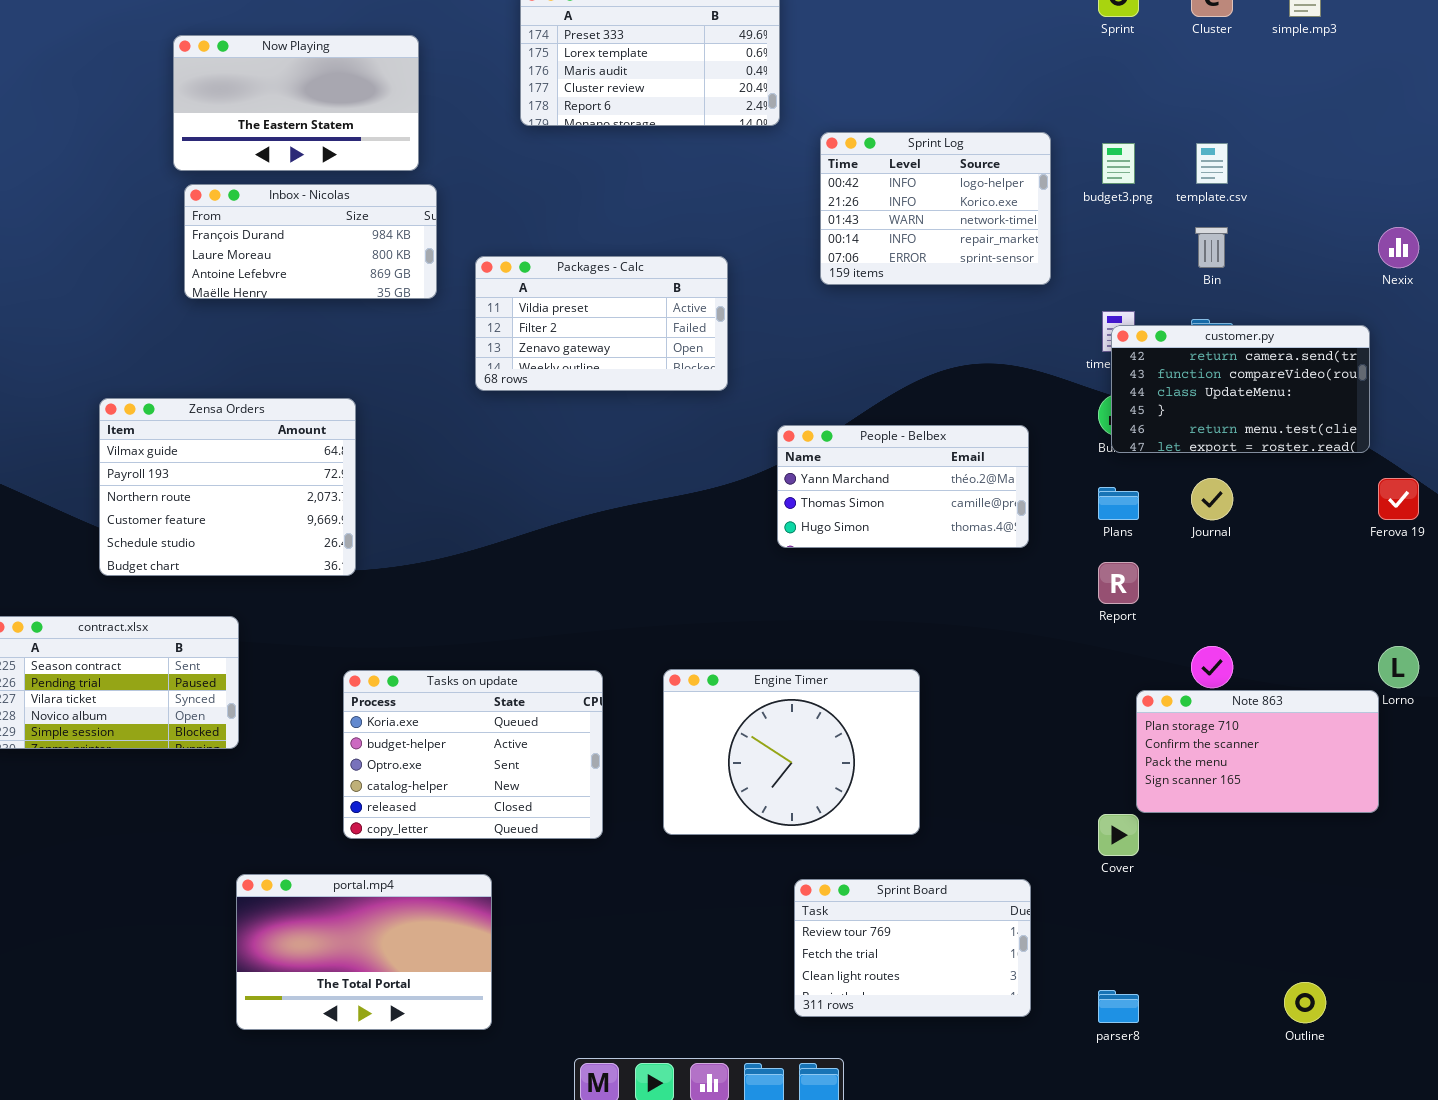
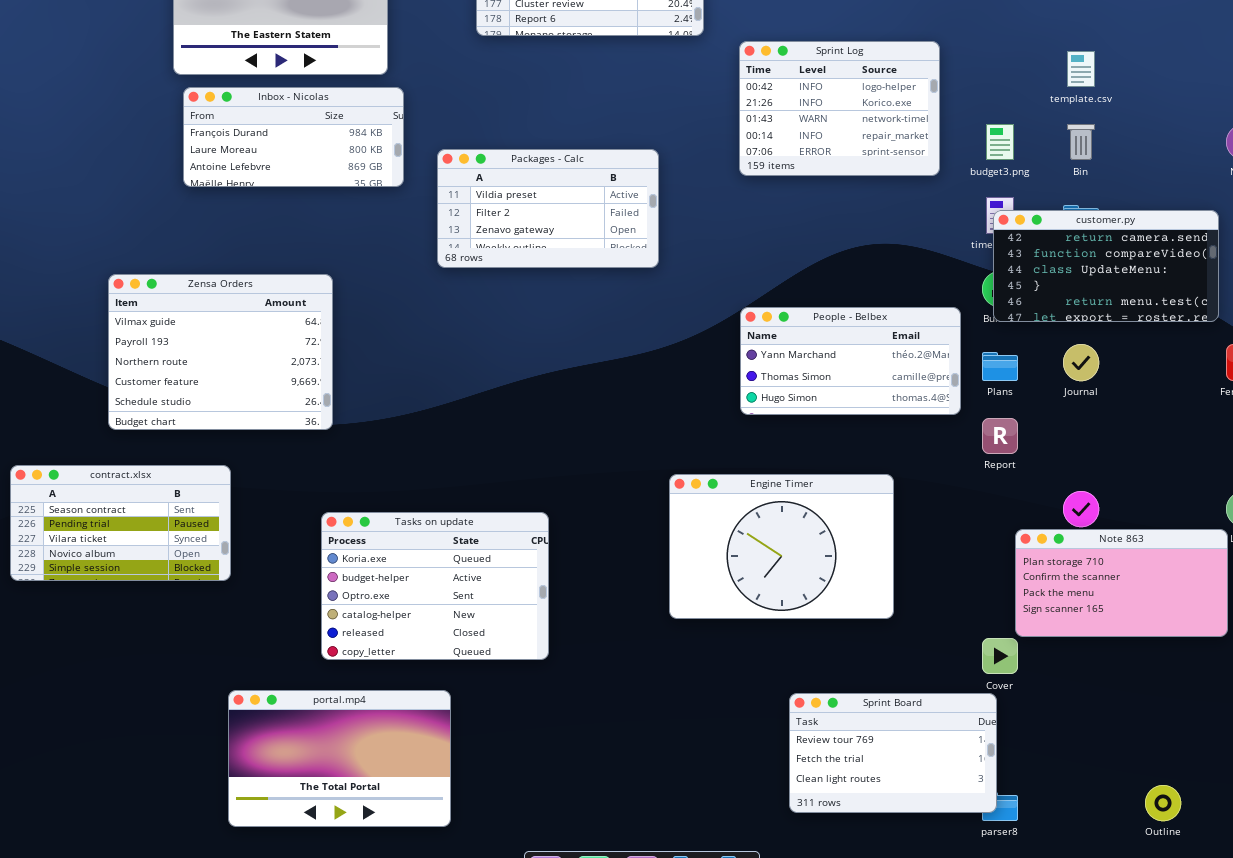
budget3.png: [1102,143,1135,184] -> [986,124,1014,160], moved
People - Belbex: [777,425,1029,548] -> [740,307,961,415], moved
Engine Timer: [663,669,920,835] -> [669,474,894,619], moved
Sprint Board: [794,879,1031,1017] -> [789,693,997,813], moved

